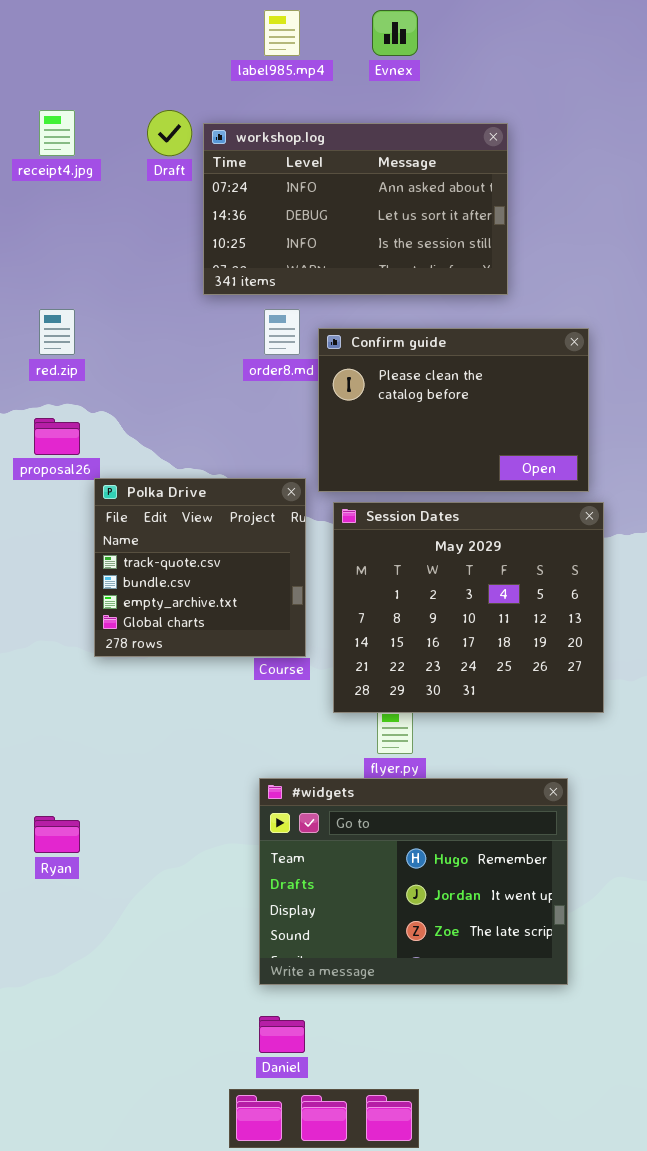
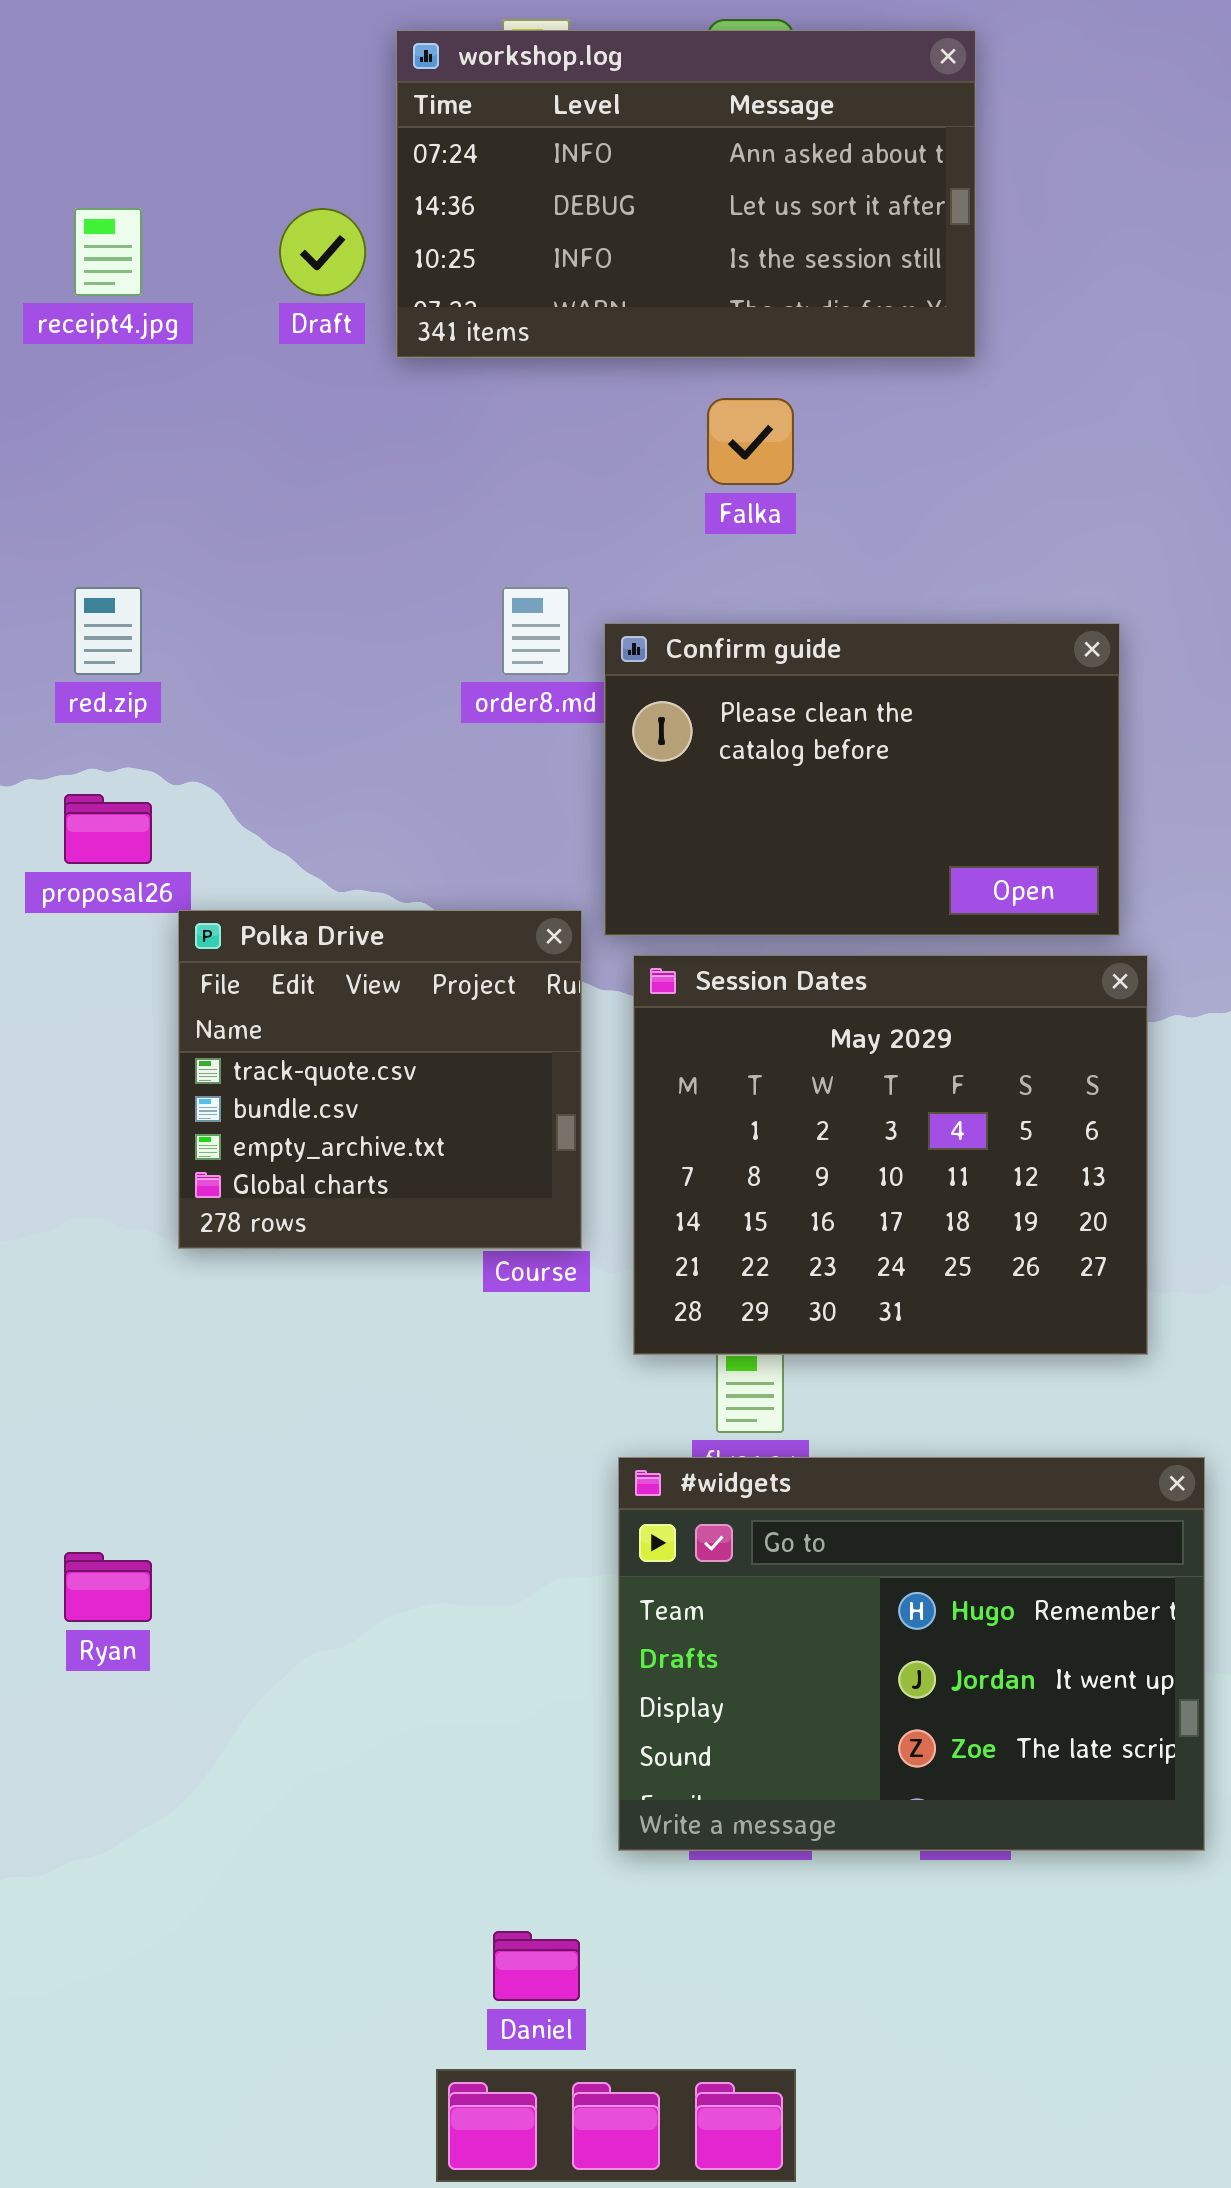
workshop.log: [203,123,508,295] -> [396,30,976,358], moved
#widgets: [259,778,568,985] -> [618,1457,1205,1851], moved

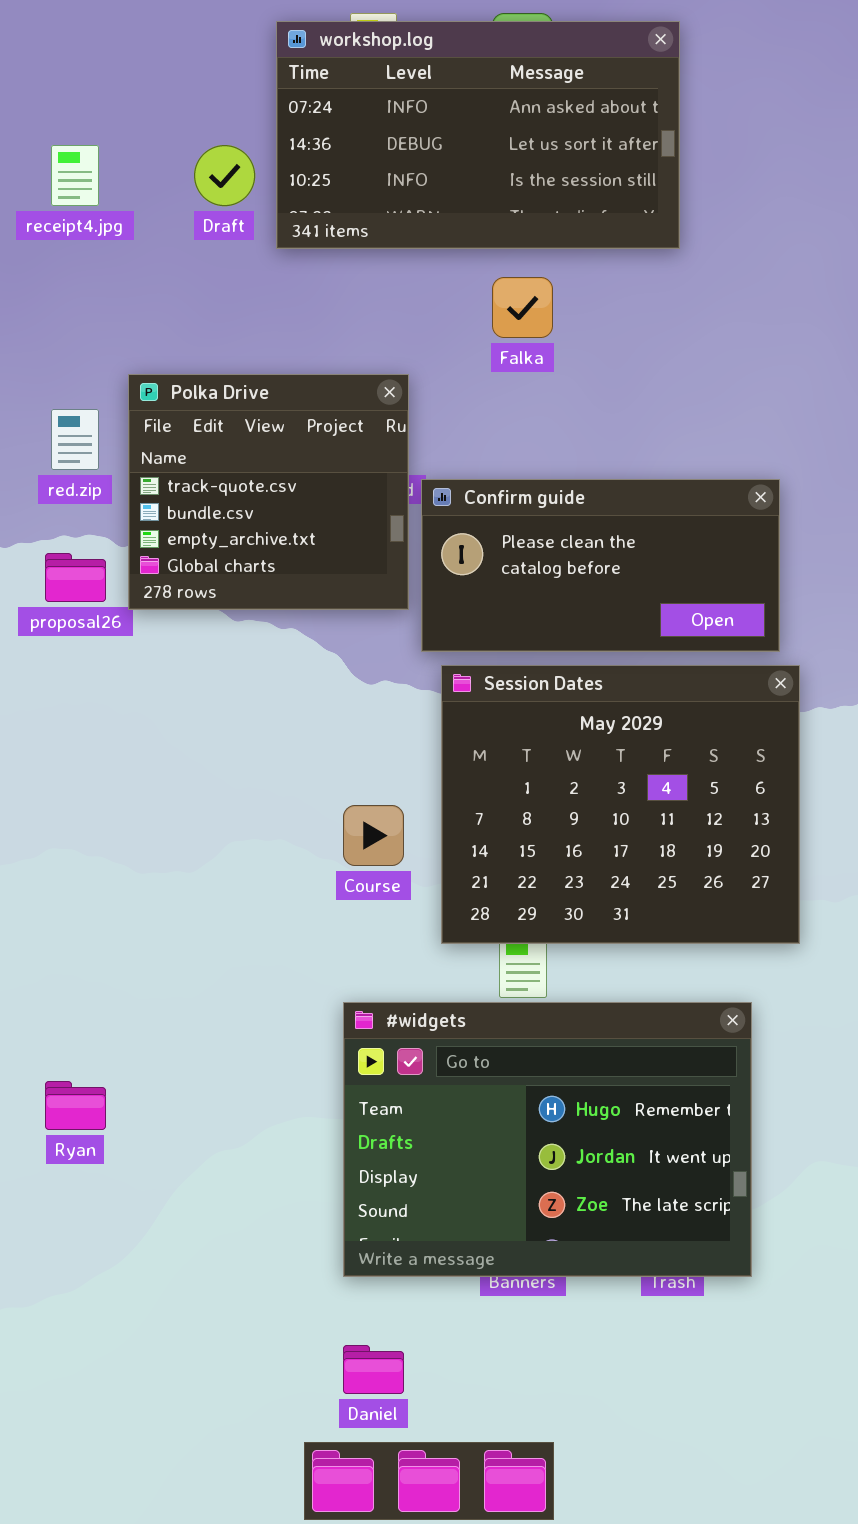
Confirm guide: [604,623,1120,936] -> [421,479,780,652], resized
Polka Drive: [178,910,582,1249] -> [128,374,409,610], moved
#widgets: [618,1457,1205,1851] -> [343,1002,752,1277], moved

